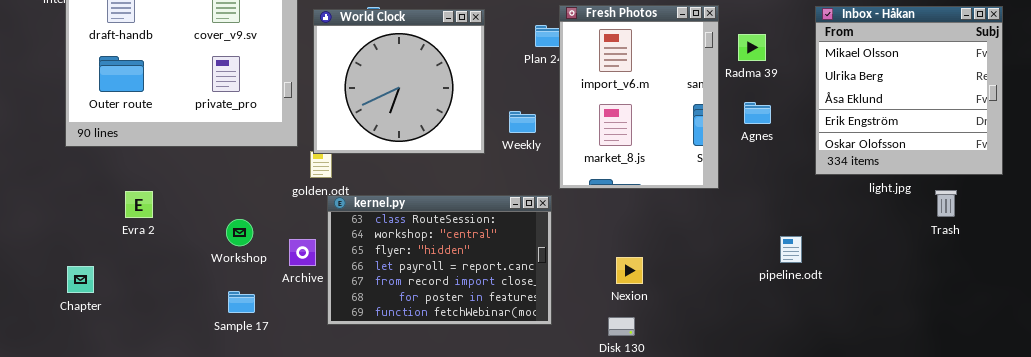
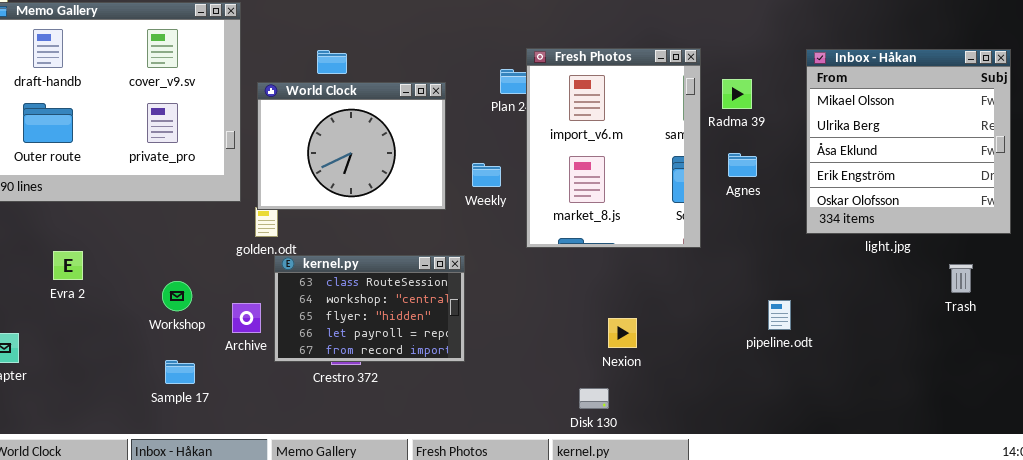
World Clock: [313,9,485,154] -> [257,82,446,210], resized
Trash: [935,190,957,217] -> [949,264,973,293], moved
kernel.py: [327,195,552,325] -> [274,255,465,362], resized
Nexion: [616,257,643,284] -> [608,318,637,348], moved

